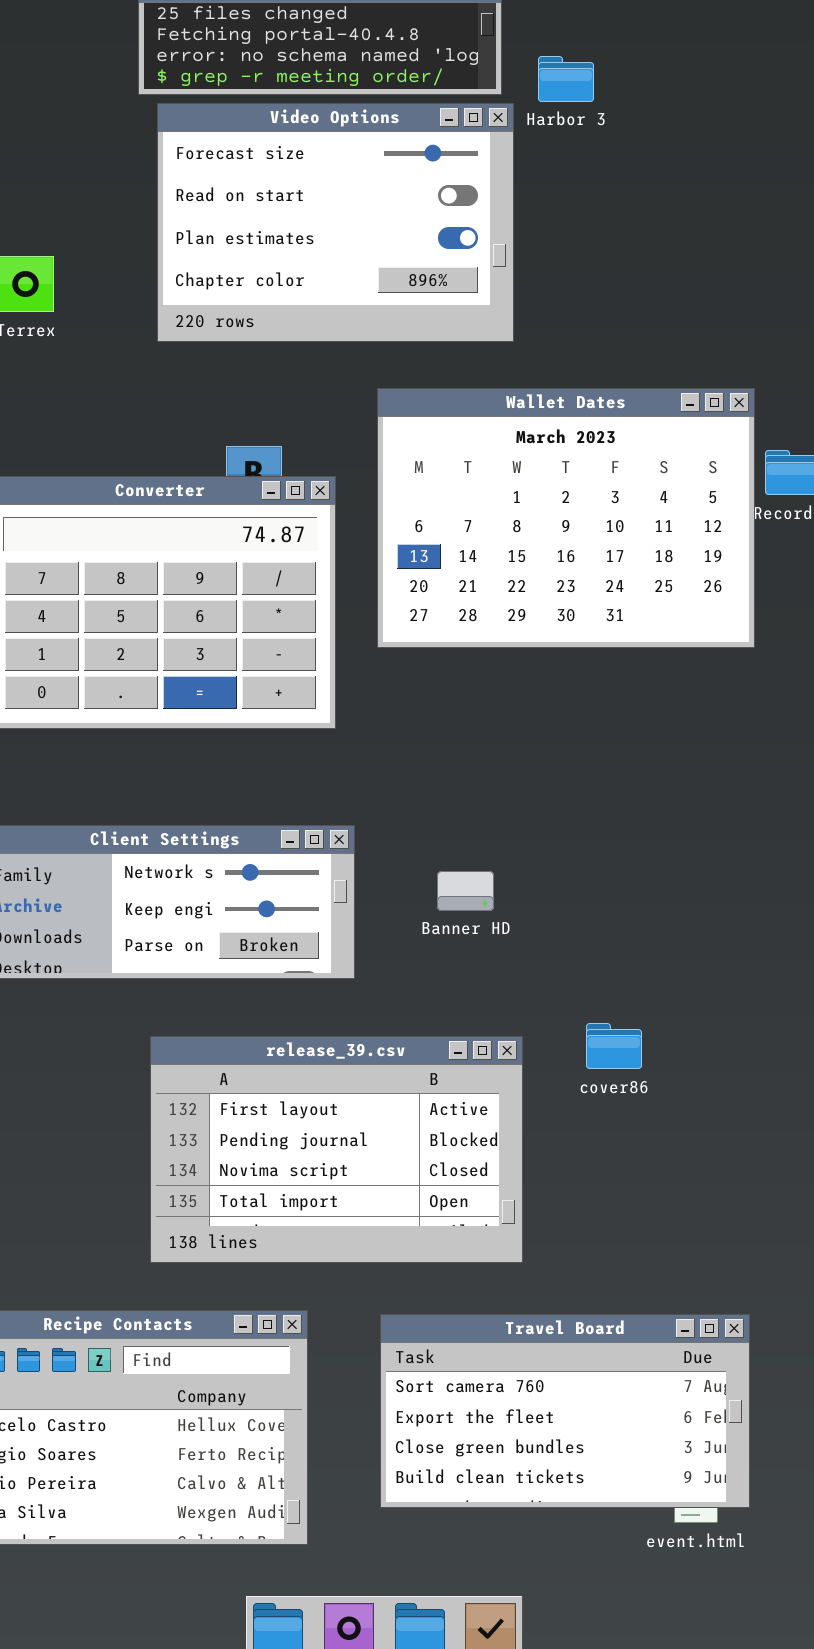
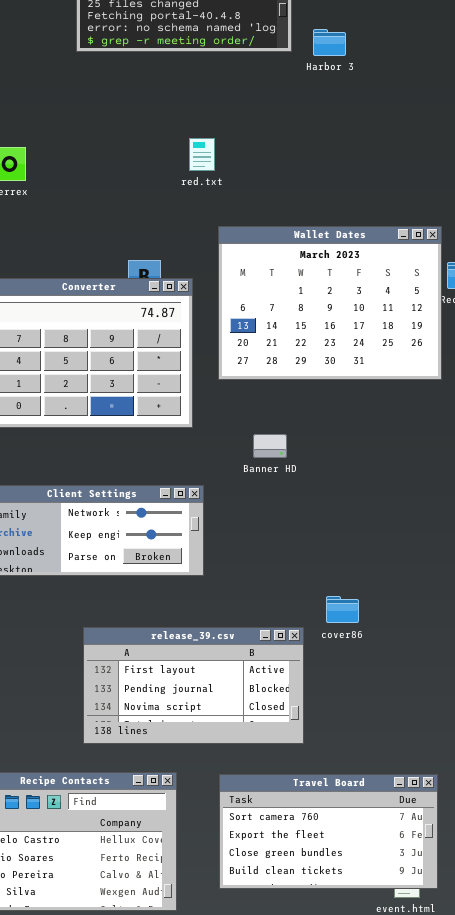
Video Options: [157,103,514,342] -> none, closed
Banner HD: [437,871,494,911] -> [253,434,287,458], moved
cover86: [586,1023,642,1069] -> [326,596,359,623], moved
release_39.csv: [150,1036,523,1263] -> [83,627,304,744], resized

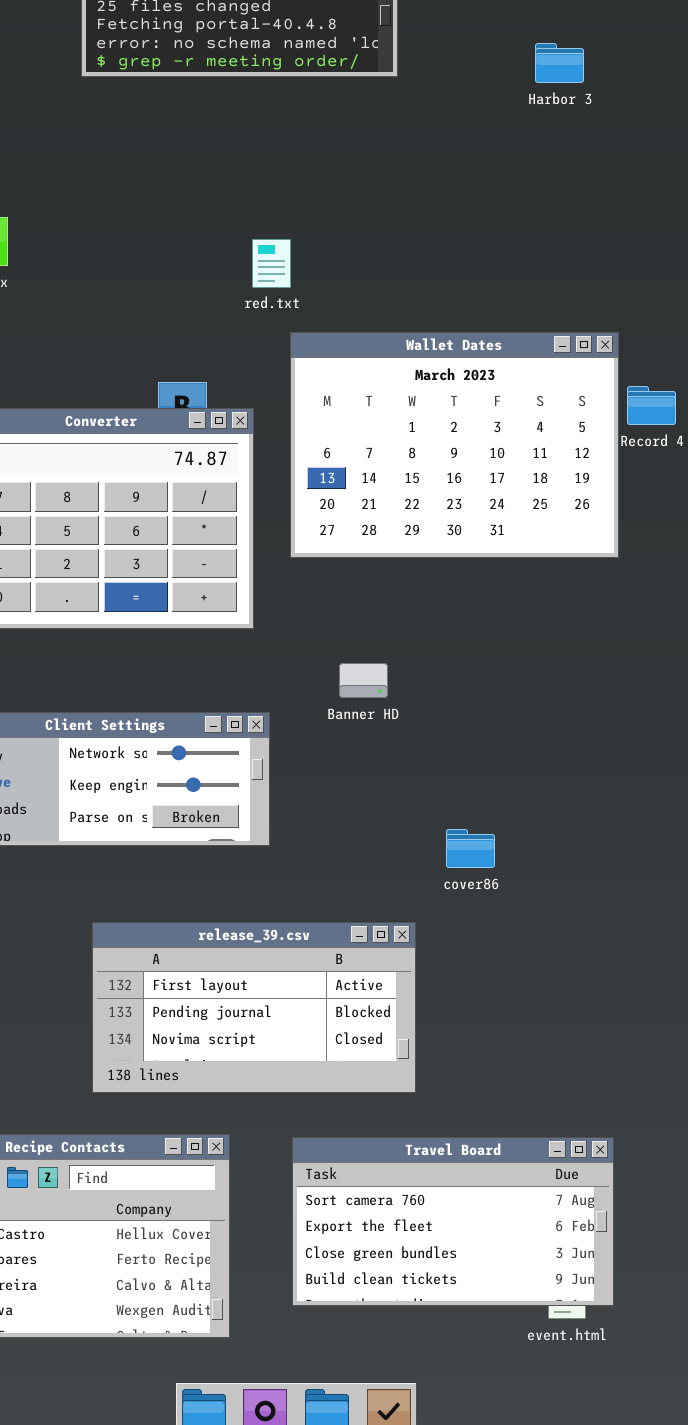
Harbor 3: [313,29,346,56] -> [535,43,584,83], moved
red.txt: [189,138,215,171] -> [252,239,291,288], moved
Banner HD: [253,434,287,458] -> [339,663,388,698], moved
cover86: [326,596,359,623] -> [446,829,495,868], moved

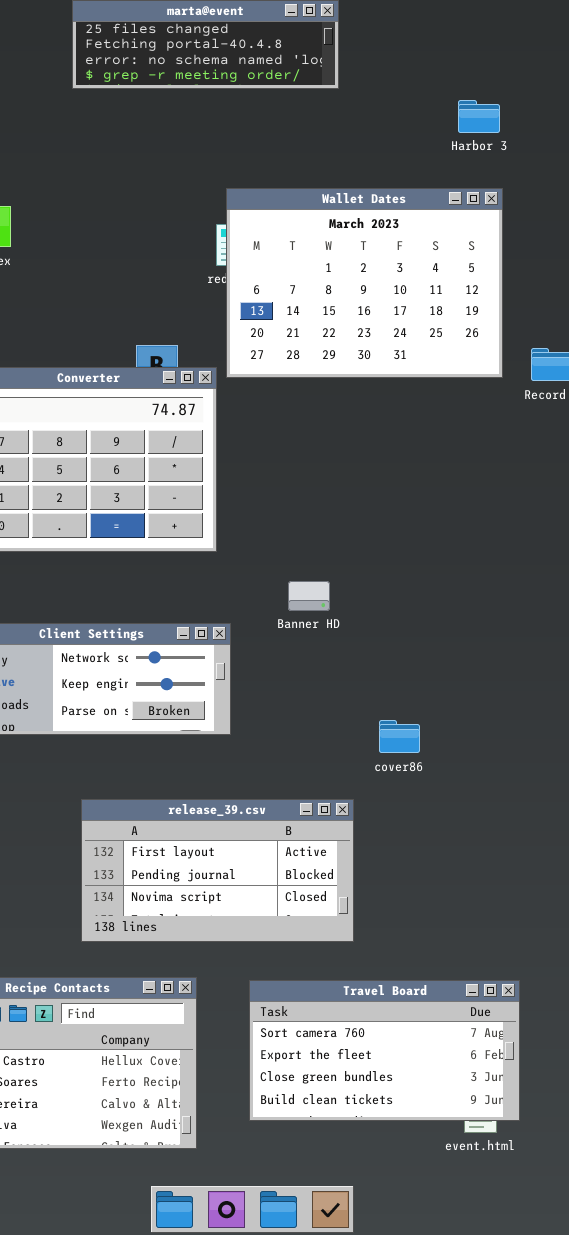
Harbor 3: [535,43,584,83] -> [458,100,500,133], moved
Wallet Dates: [290,332,619,558] -> [226,188,503,378], moved

